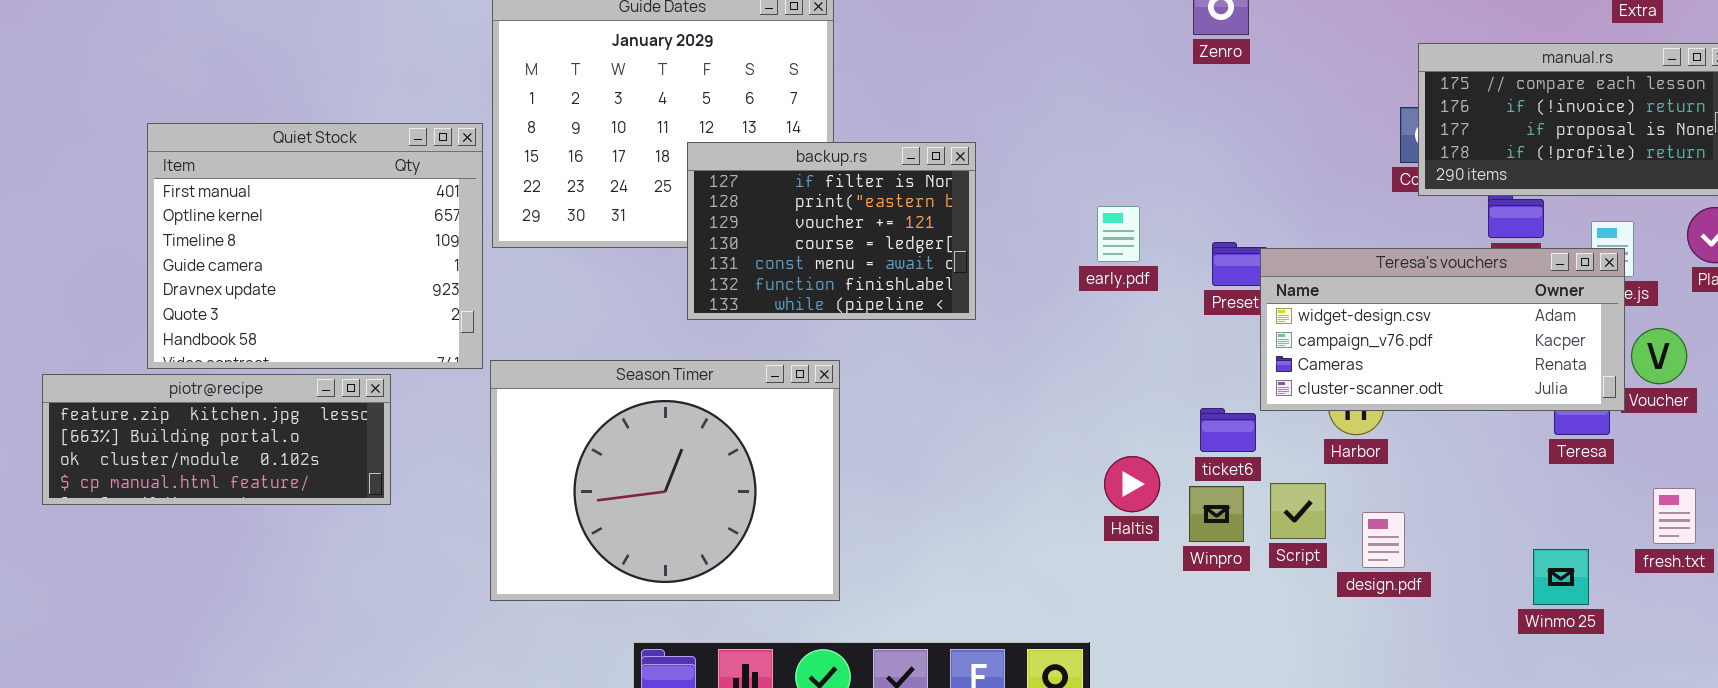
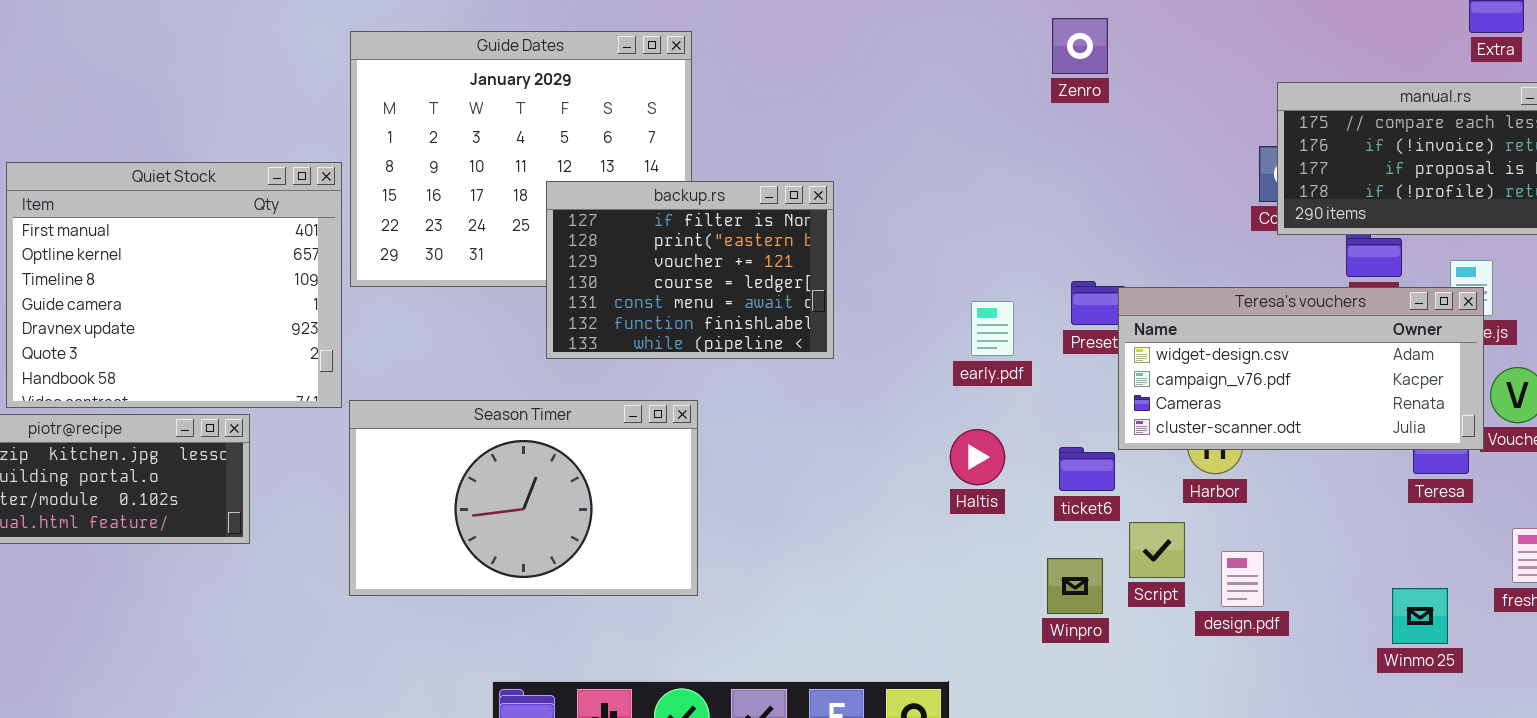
early.pdf: [1097,206,1140,262] -> [971,301,1014,356], moved
Season Timer: [490,360,840,601] -> [349,400,698,596], resized
Haltis: [1104,456,1160,512] -> [950,429,1005,485], moved
Winpro: [1189,486,1244,542] -> [1047,558,1103,614], moved

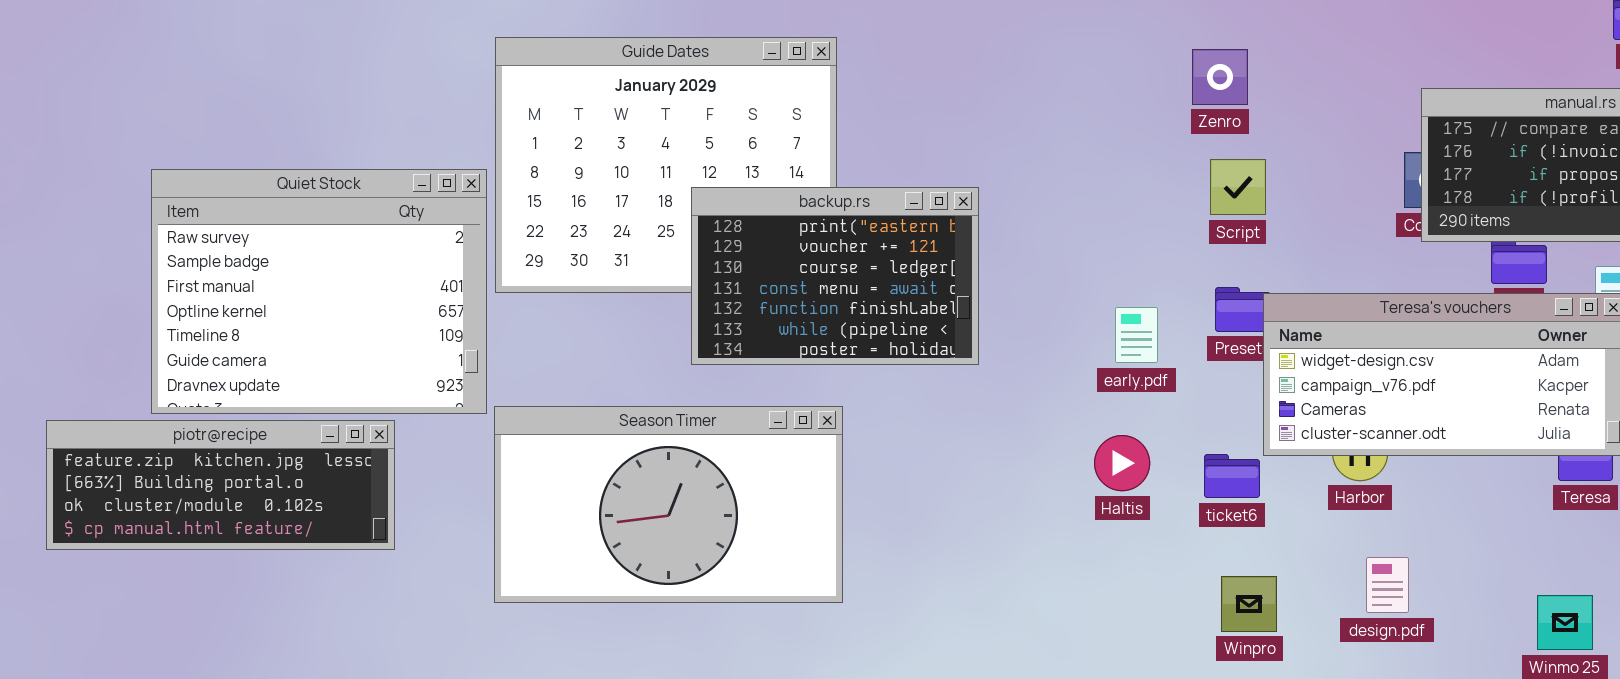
Zenro: [1052,18,1108,74] -> [1192,49,1248,105], moved
Quiet Stock: [6,162,342,408] -> [151,169,487,414], scrolled up 2 rows
backup.rs: [546,181,834,359] -> [691,187,979,365], scrolled down 1 row
Script: [1129,522,1185,578] -> [1210,159,1266,215], moved
Winpro: [1047,558,1103,614] -> [1221,576,1277,632], moved

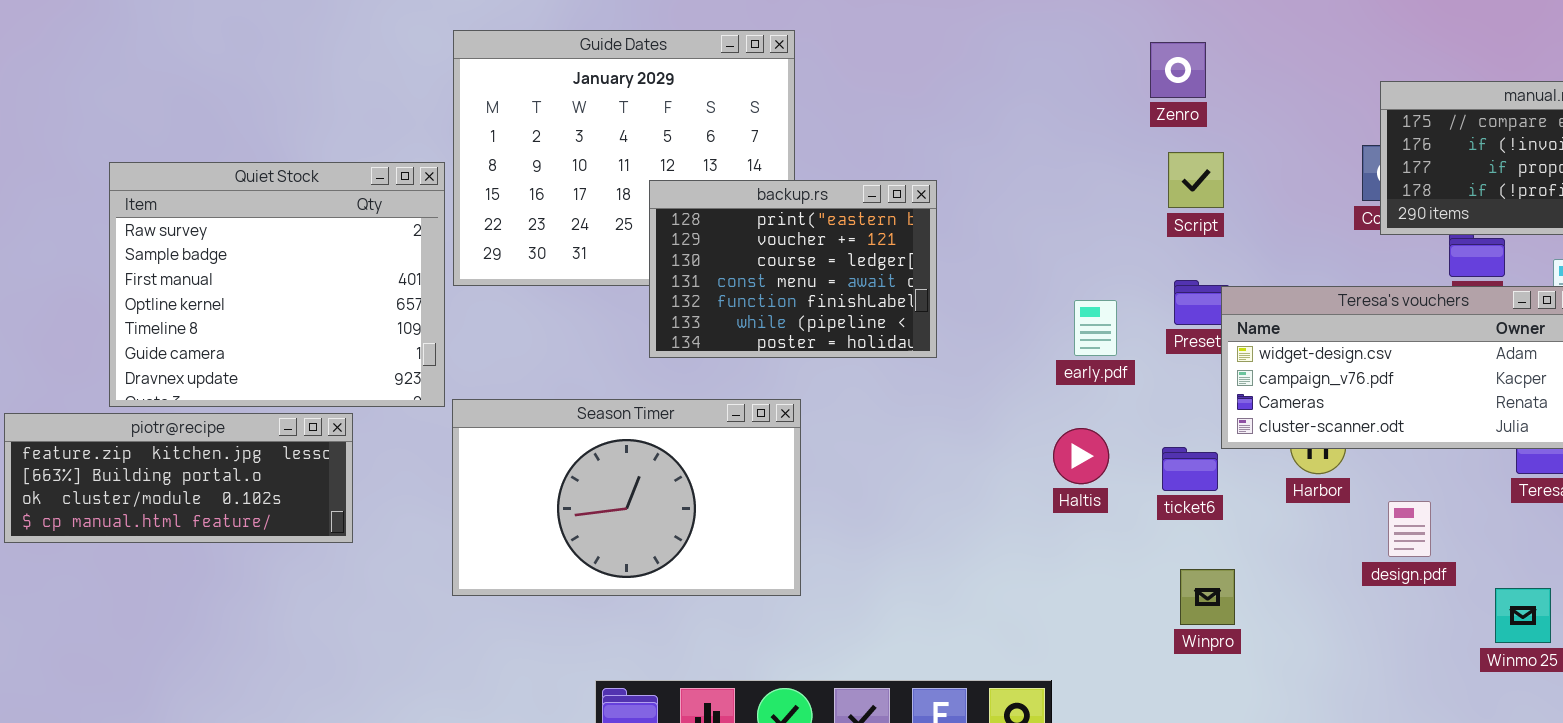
design.pdf: [1366,557,1409,613] -> [1388,501,1431,557], moved

